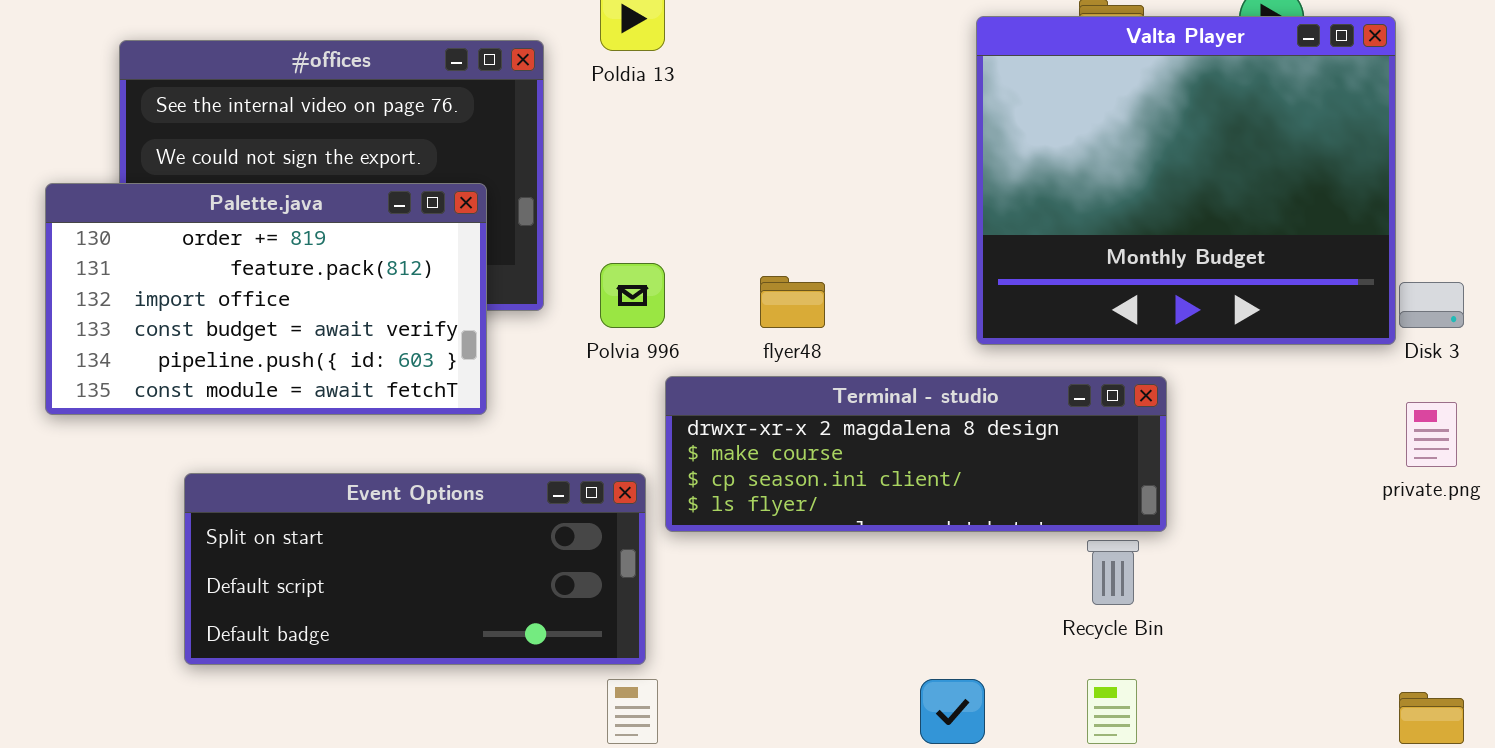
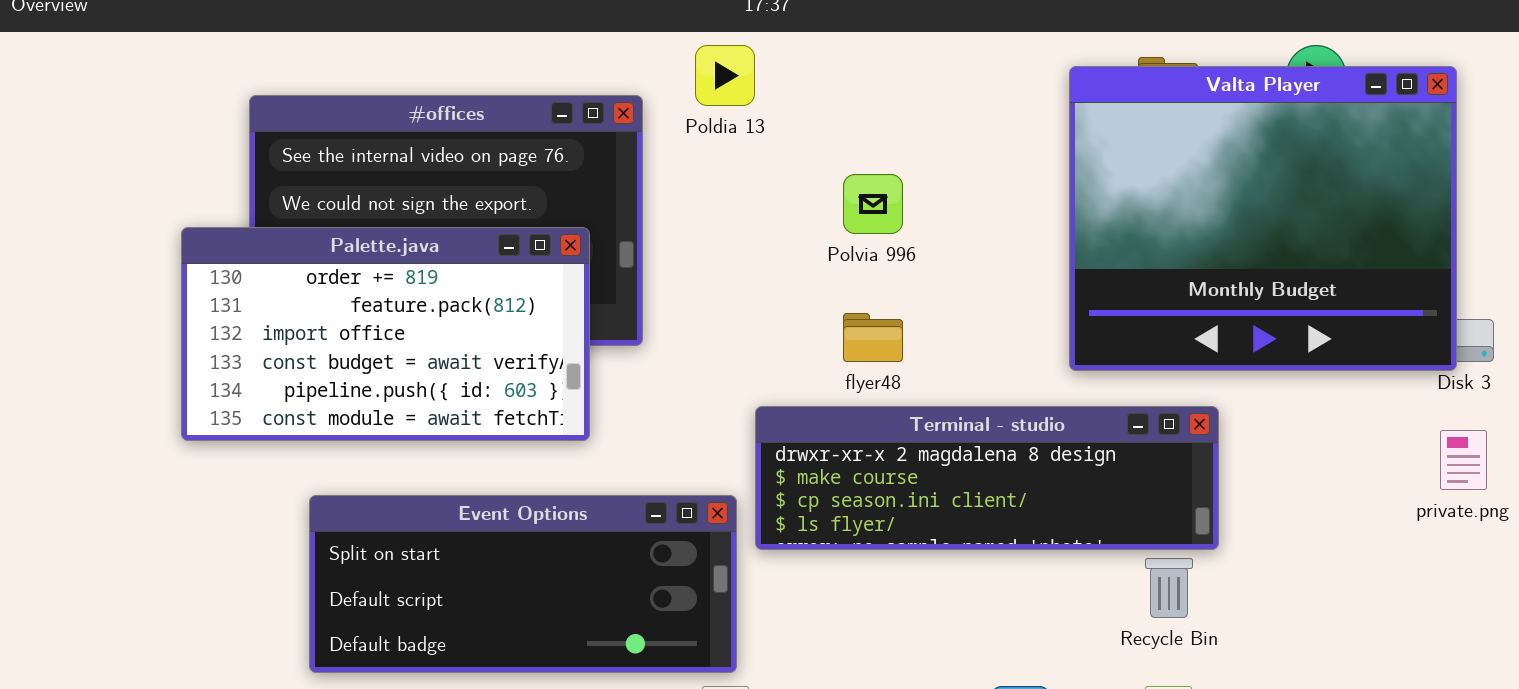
Valta Player: [976,16,1396,345] -> [1069,66,1457,371], moved
Polvia 996: [600,263,665,328] -> [843,174,903,234], moved

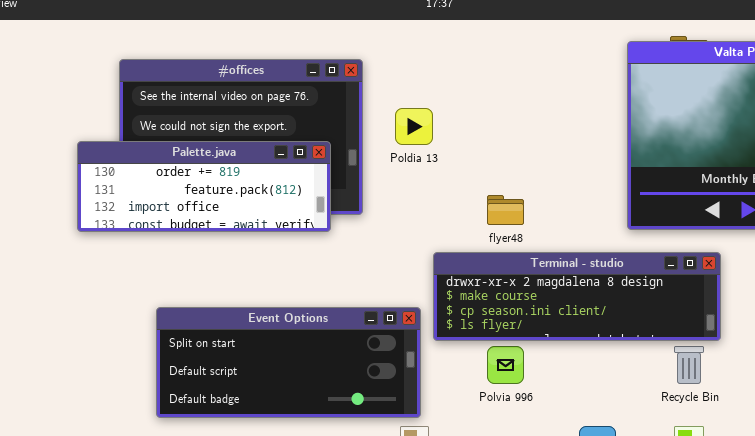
Poldia 13: [695,45,755,106] -> [395,108,433,145], moved
Polvia 996: [843,174,903,234] -> [487,346,524,384], moved
Palette.java: [181,227,590,441] -> [77,141,331,232], resized

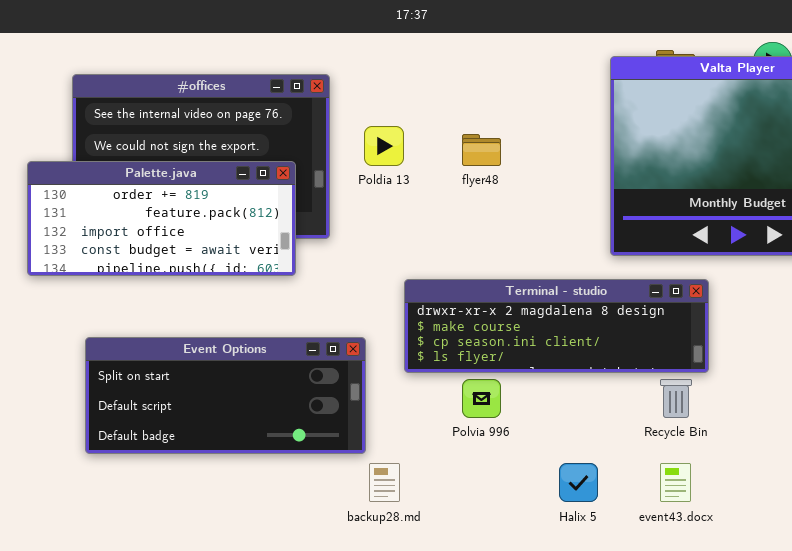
Palette.java: [77,141,331,232] -> [27,161,296,276], resized
flyer48: [487,195,524,225] -> [462,134,501,166], moved
Event Options: [156,307,421,418] -> [85,337,366,454], moved

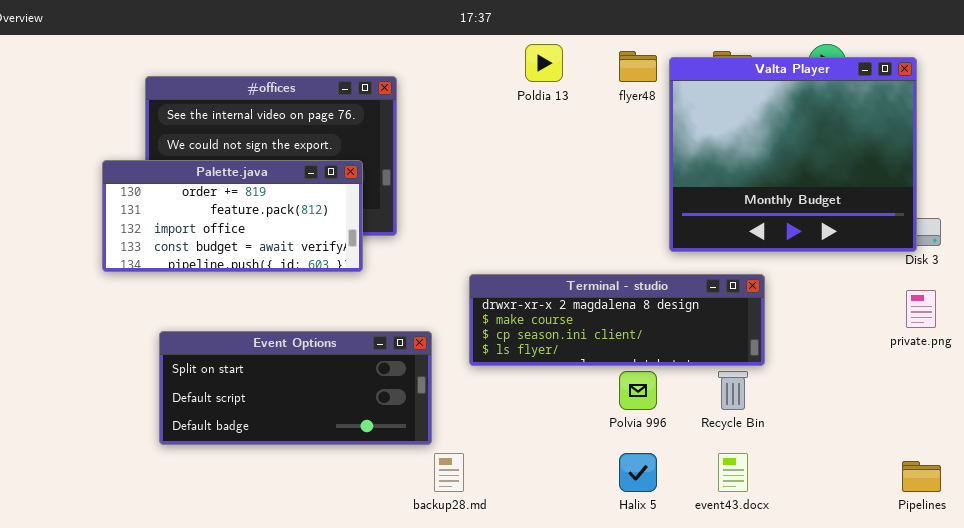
Poldia 13: [364,126,404,166] -> [525,44,563,82], moved
flyer48: [462,134,501,166] -> [619,51,657,82], moved
Polvia 996: [462,379,501,418] -> [619,371,657,410], moved

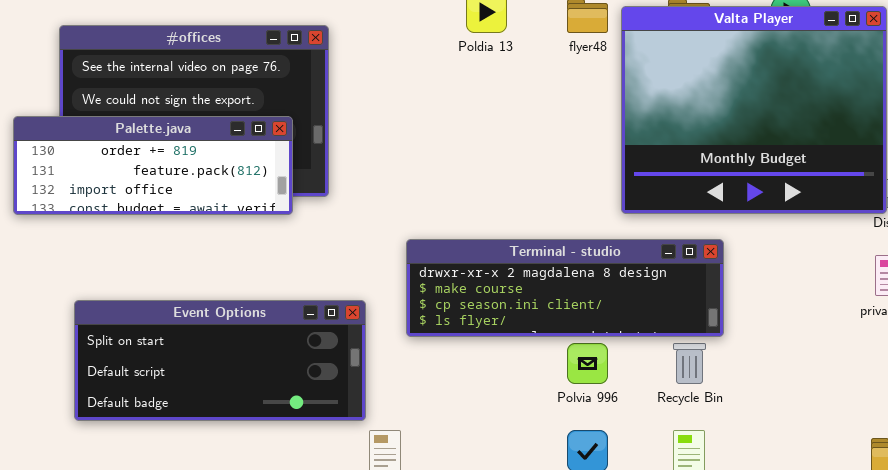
Palette.java: [102,160,363,272] -> [13,116,293,215], resized

